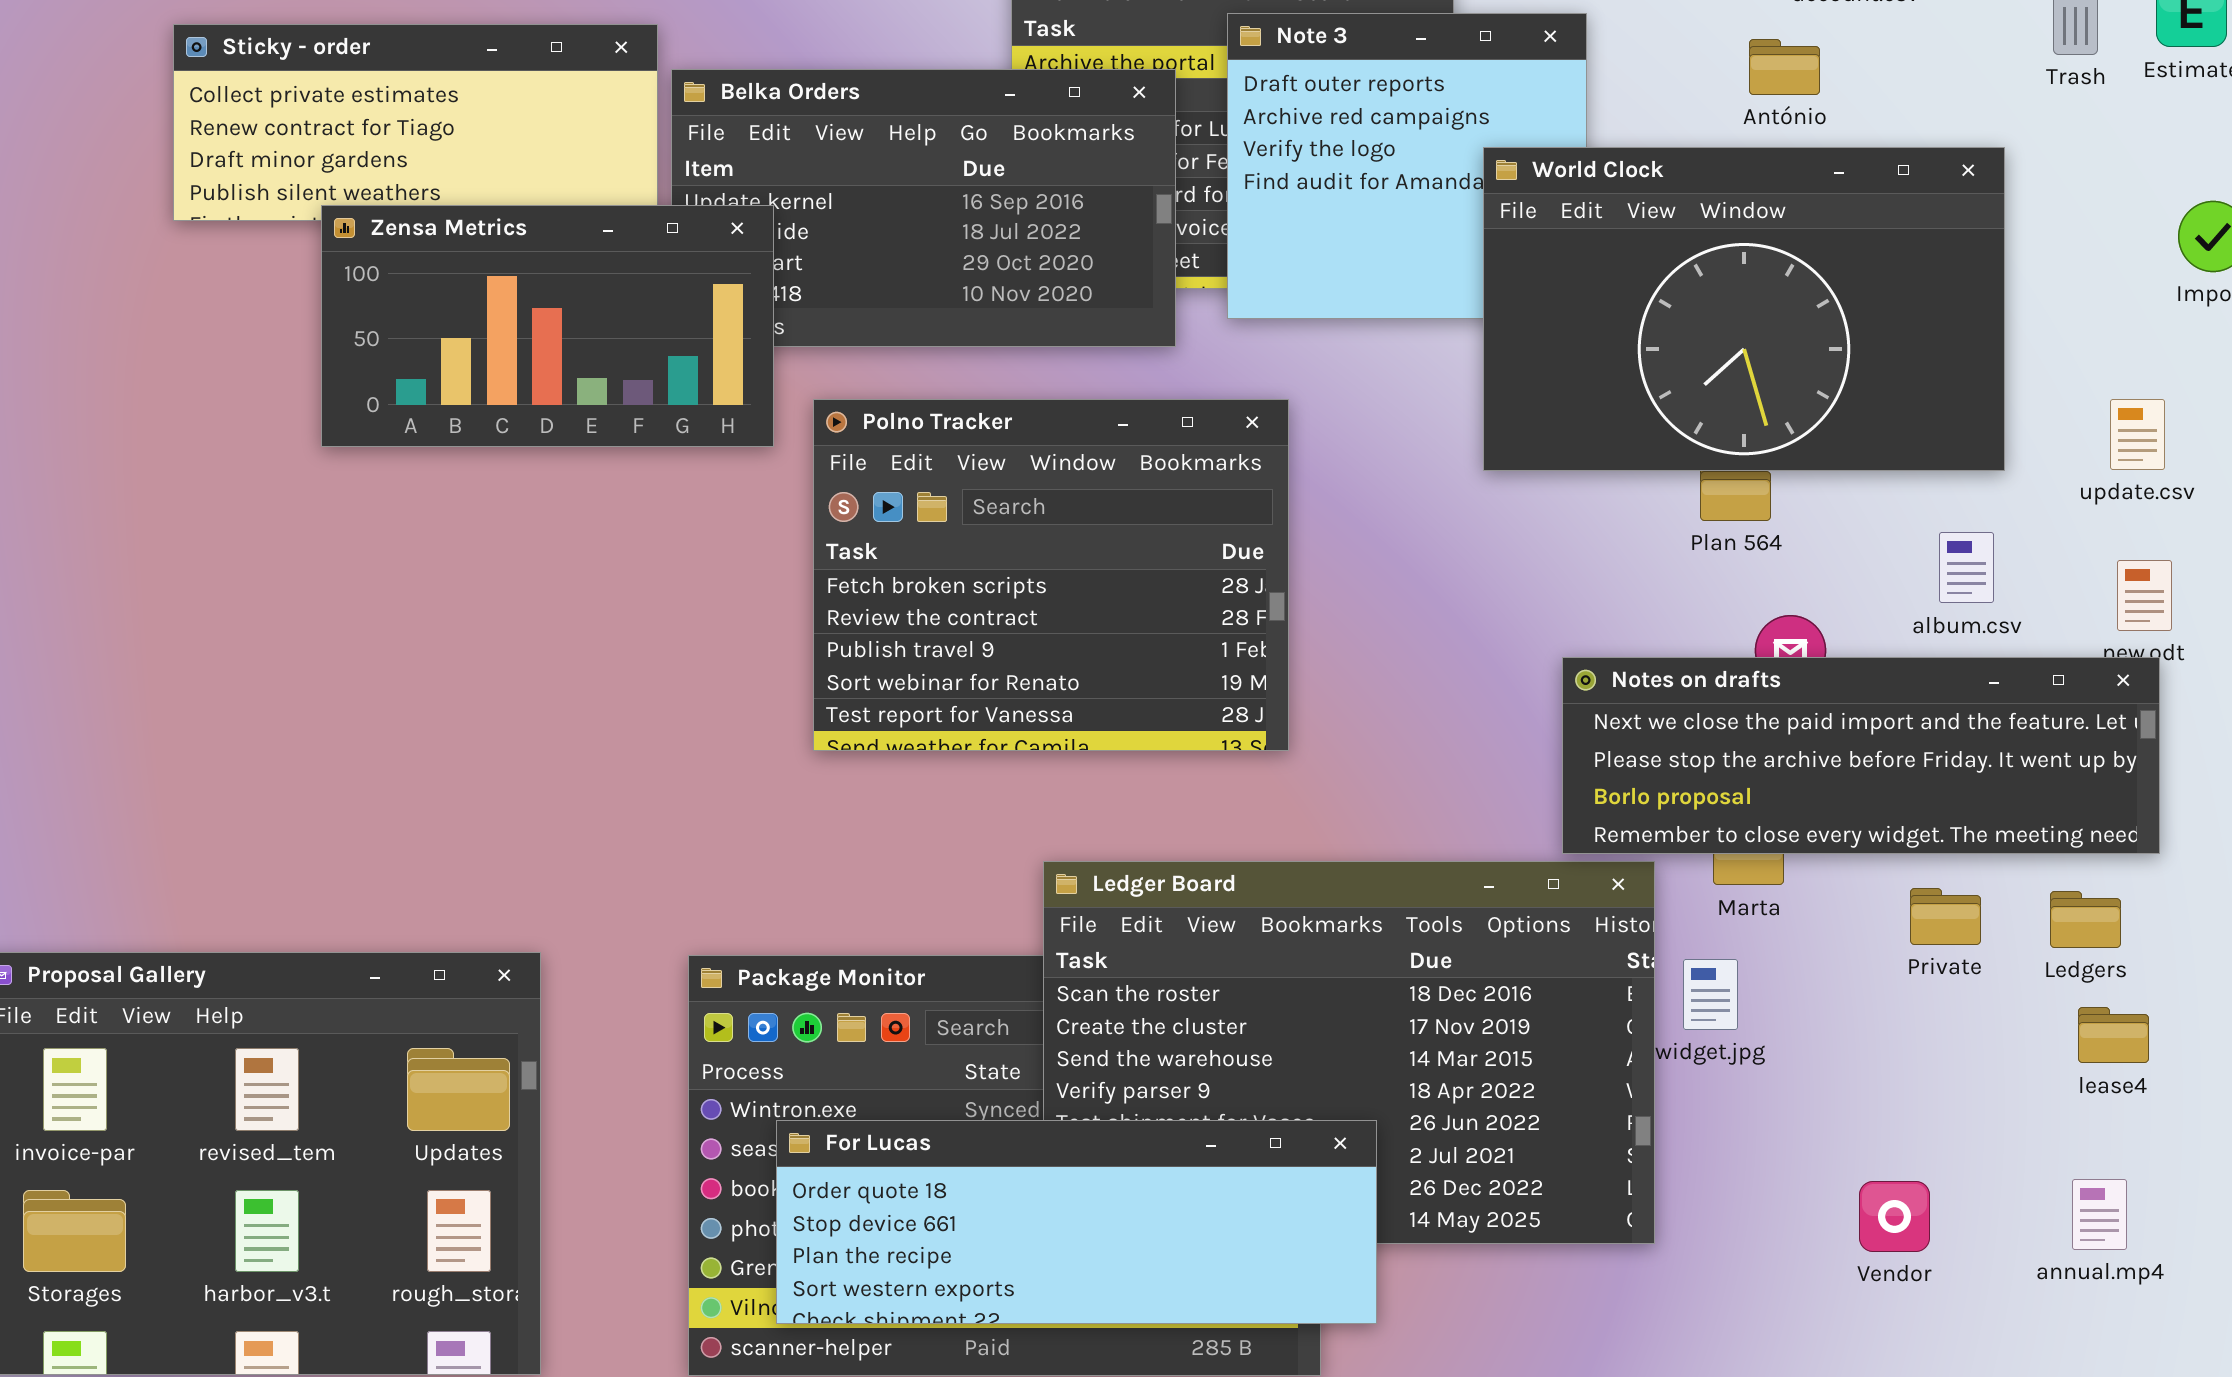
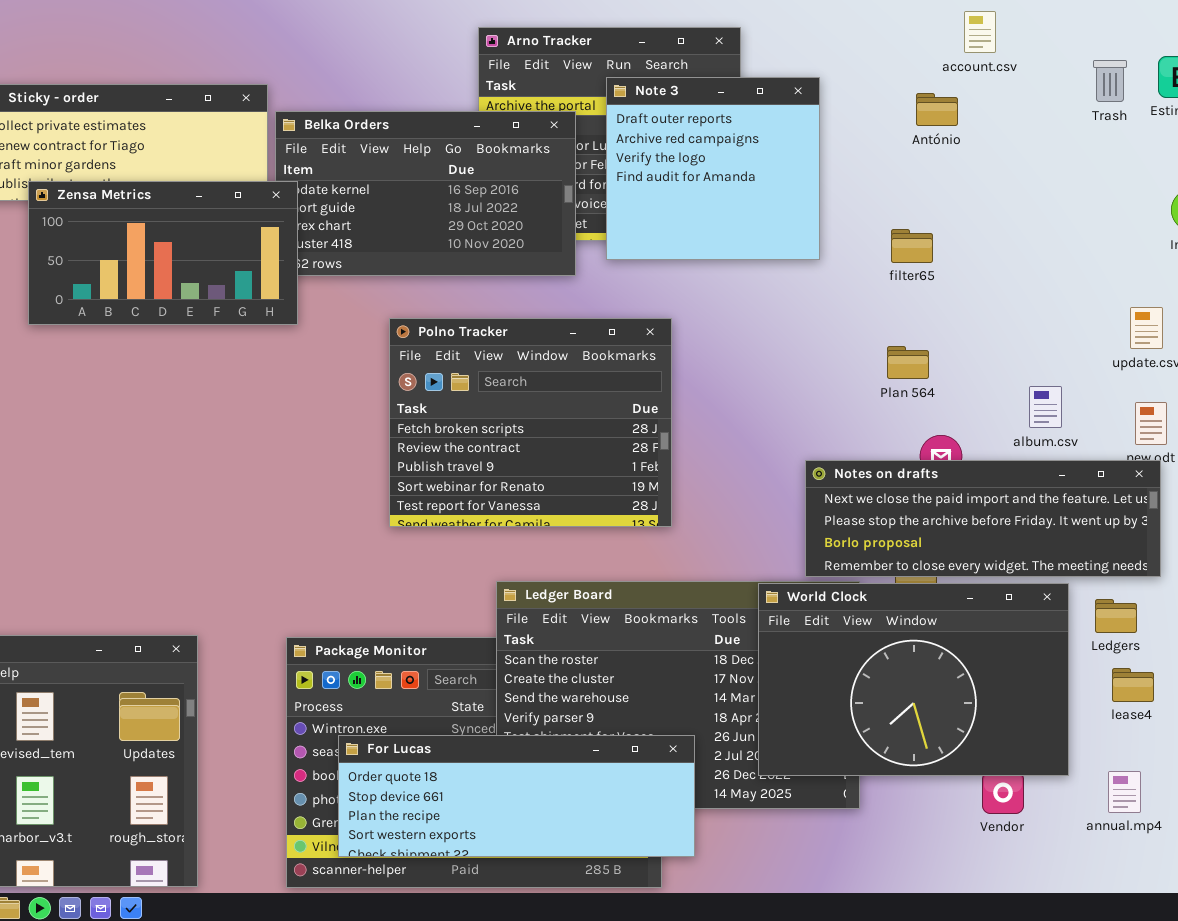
World Clock: [1483,147,2005,471] -> [758,583,1069,776], moved
Zensa Metrics: [321,205,774,447] -> [28,181,298,325], moved
Polno Tracker: [813,399,1289,751] -> [389,318,672,527], moved

